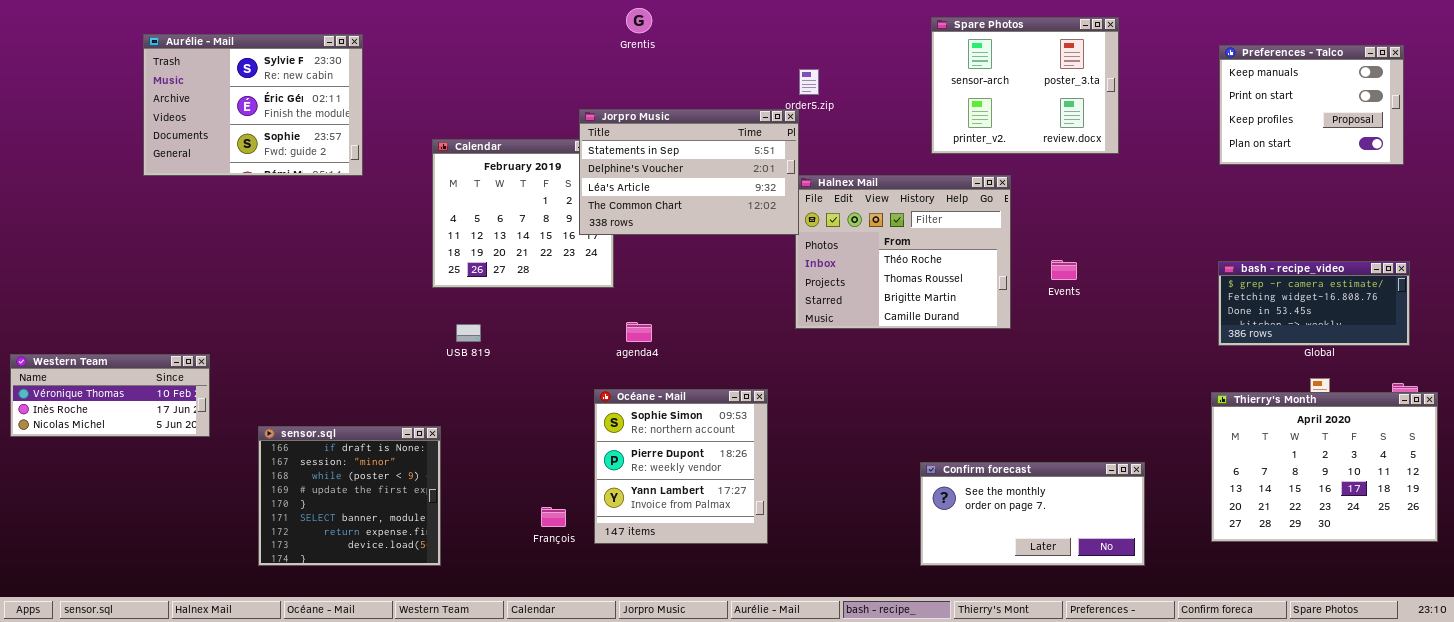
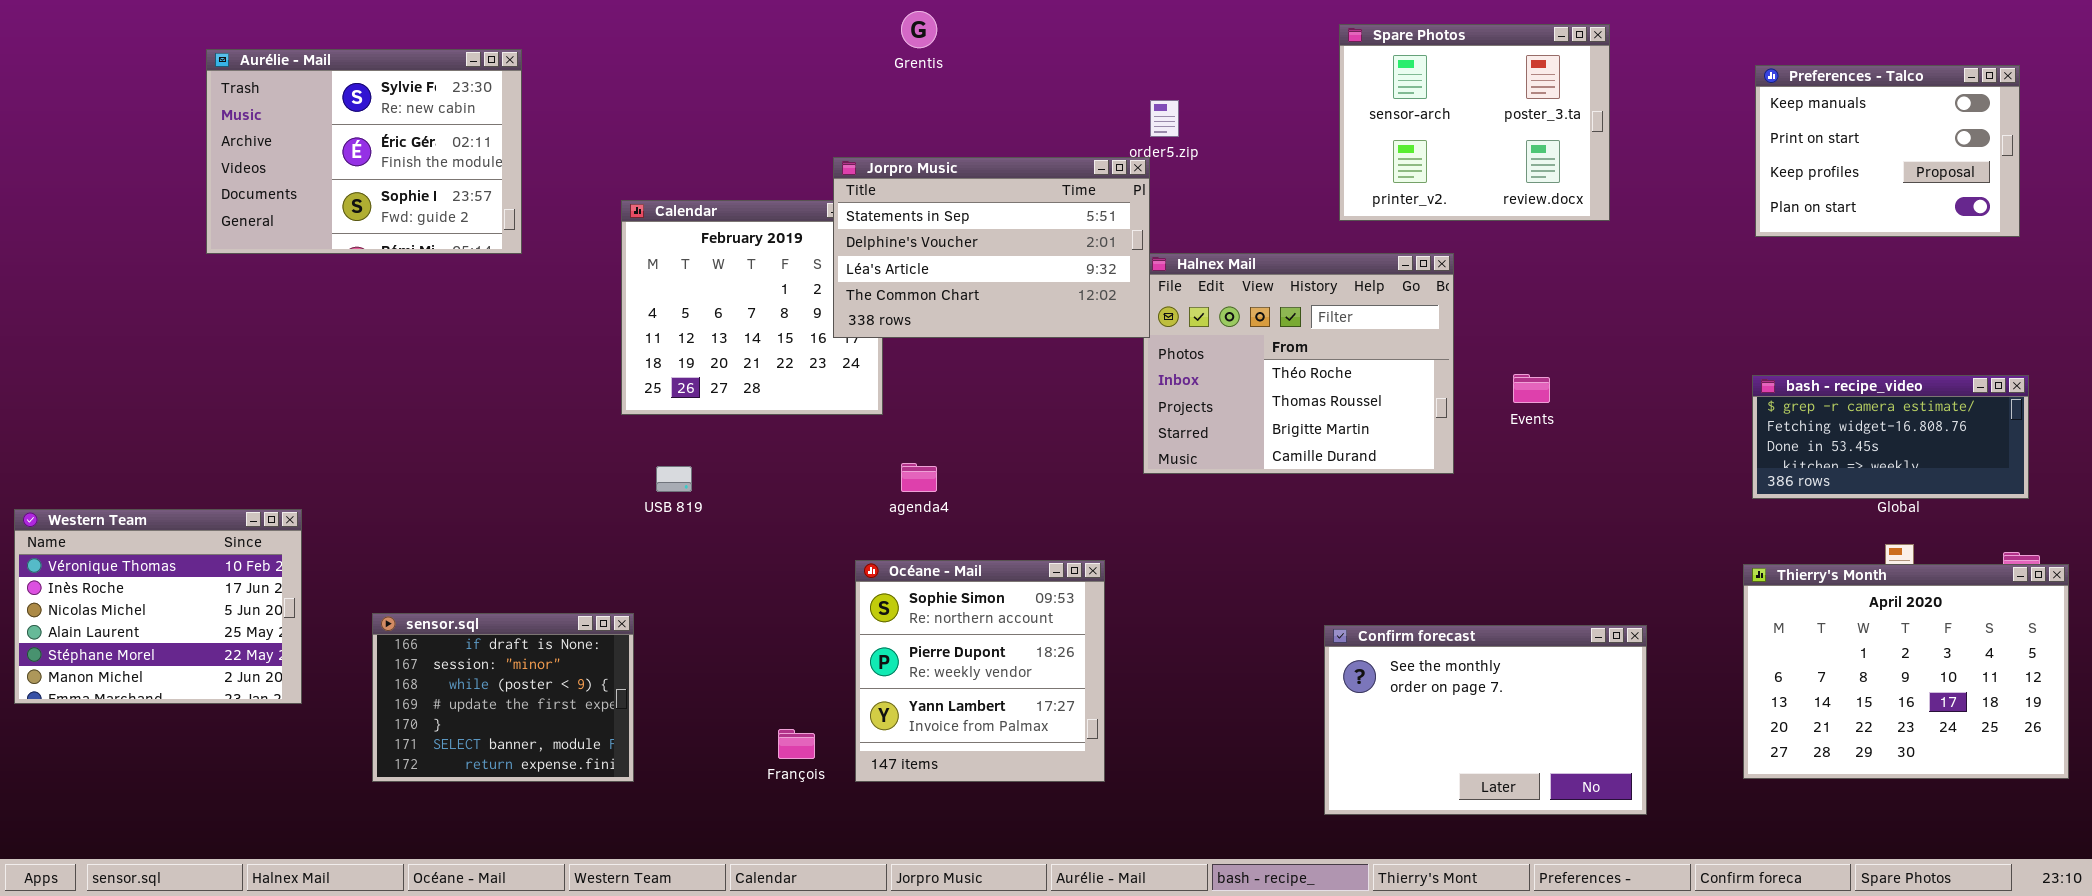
Western Team: [10,354,210,437] -> [14,509,302,704], resized
sensor.sql: [258,426,441,566] -> [372,613,634,782], resized
Confirm forecast: [920,462,1145,566] -> [1324,625,1647,815], resized

